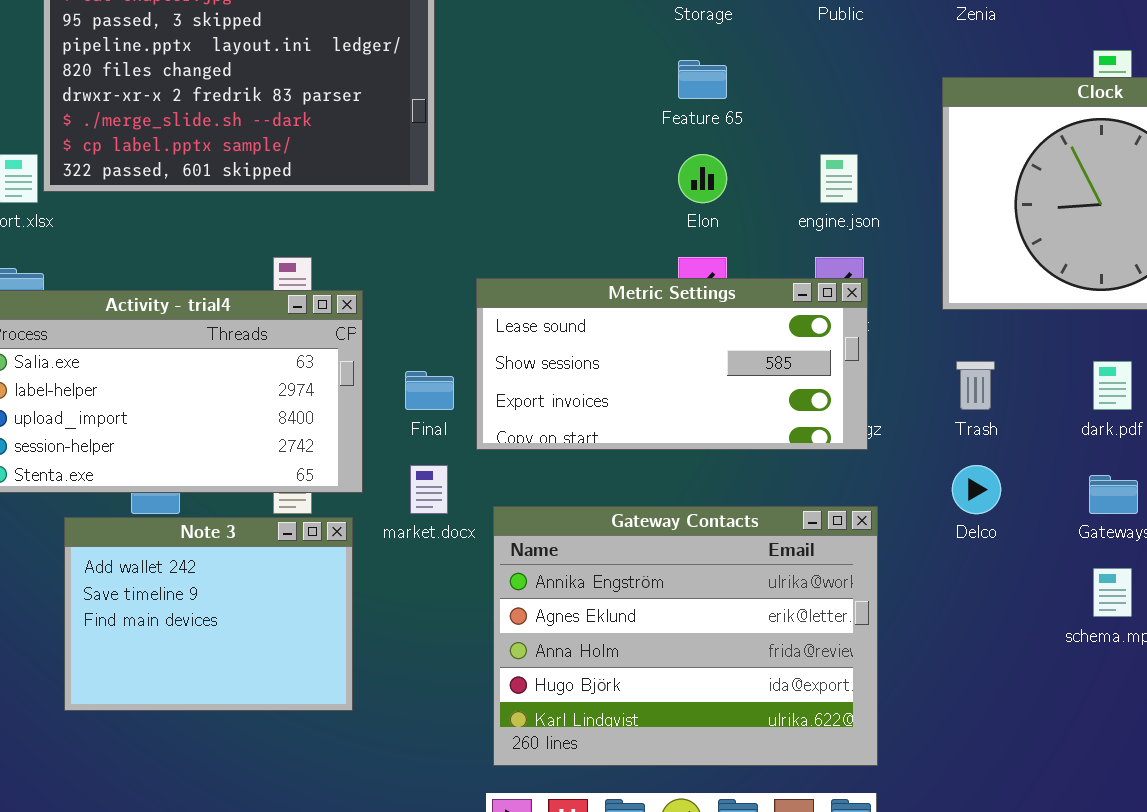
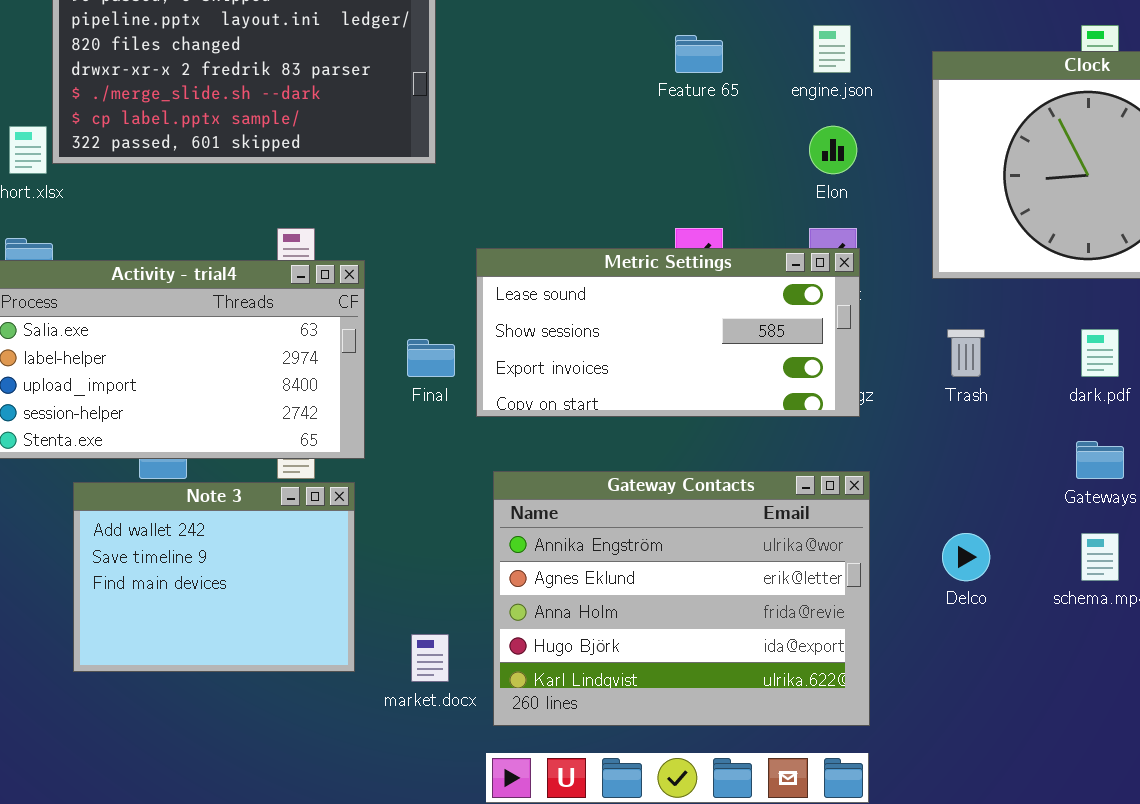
Elon: [678,154,727,203] -> [809,126,857,174], moved
engine.json: [820,154,858,203] -> [813,25,851,73], moved
market.docx: [410,465,448,514] -> [411,634,449,682], moved
Delco: [952,465,1001,514] -> [942,533,990,581], moved

